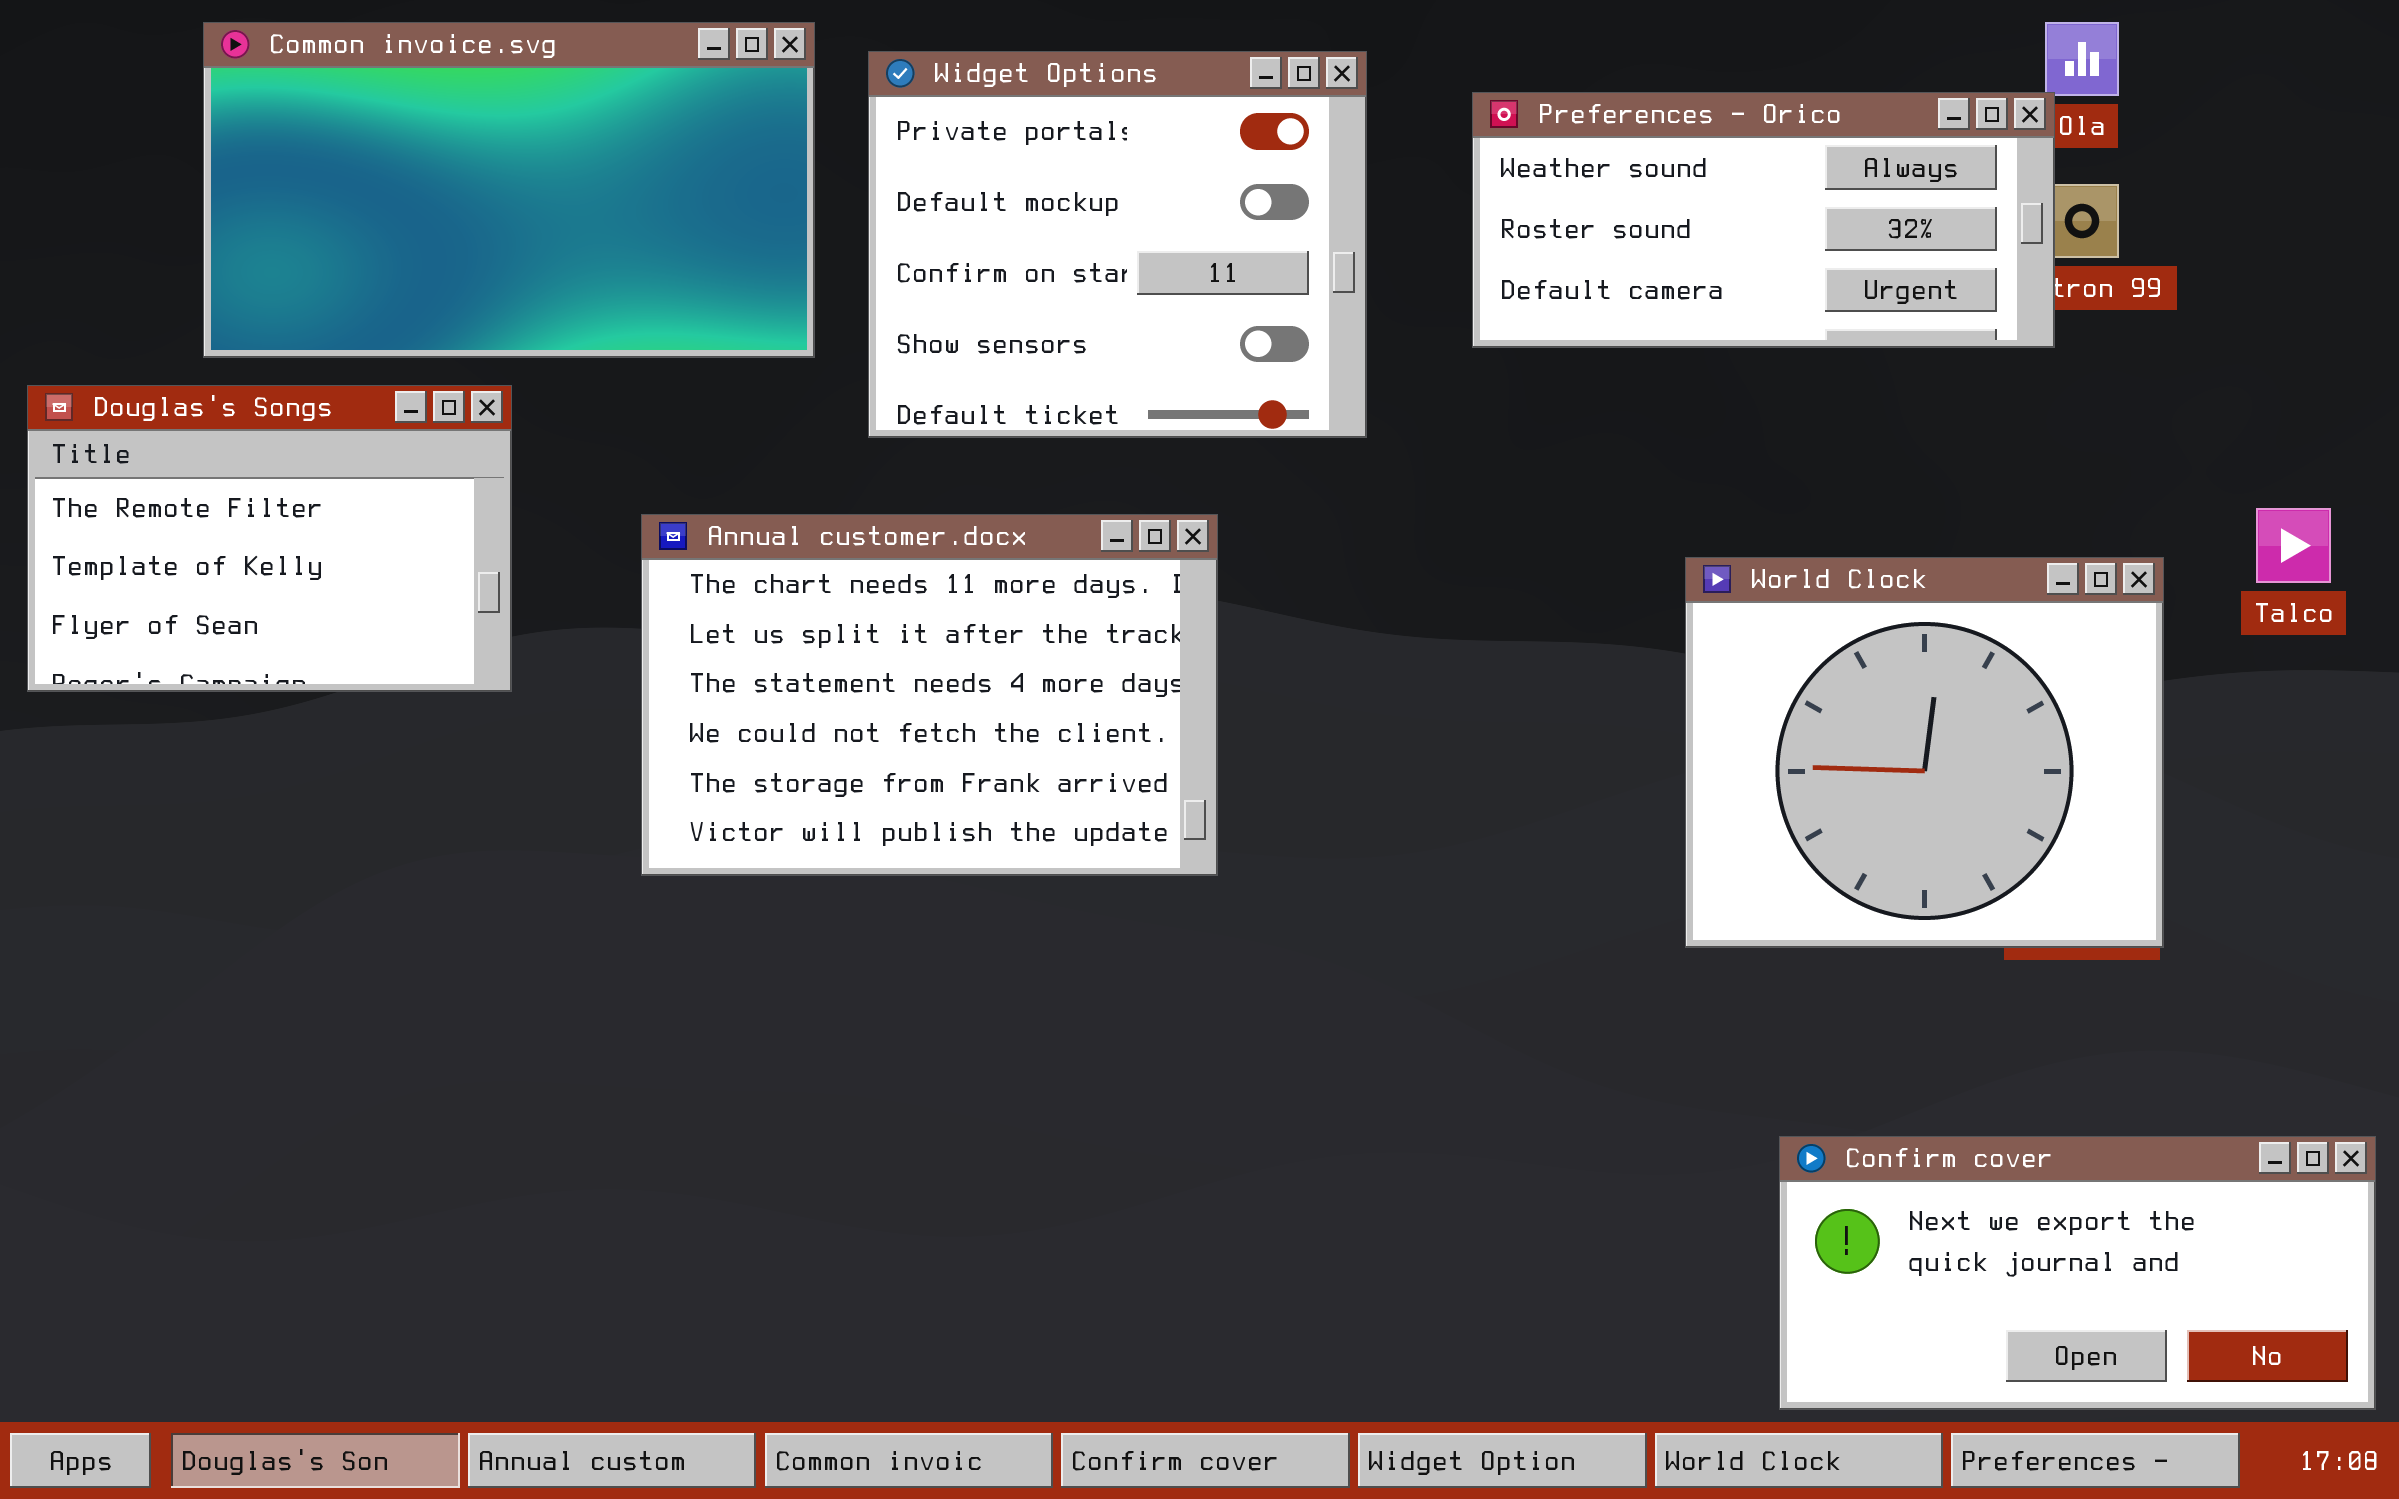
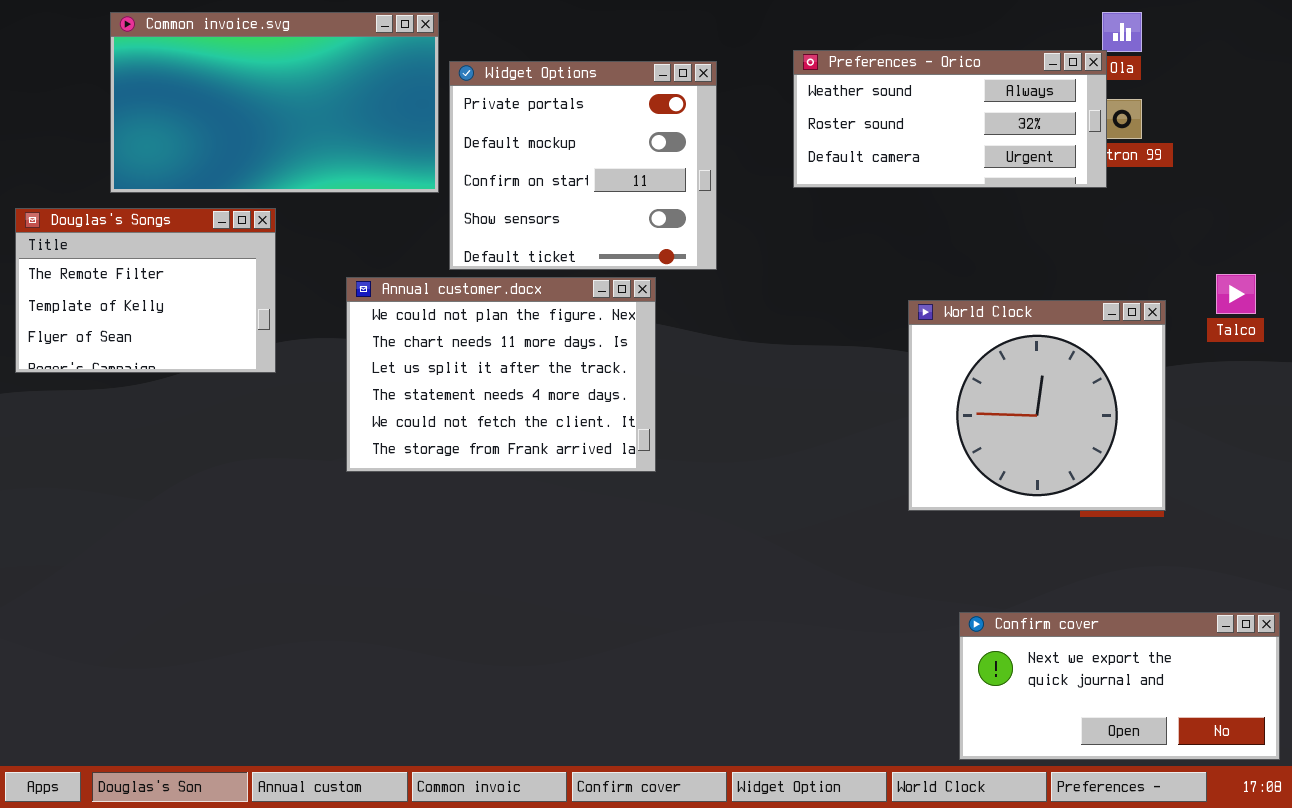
Widget Options: [868,51,1367,438] -> [449,61,717,270], moved
Annual customer.docx: [641,514,1218,876] -> [346,277,656,472], scrolled up 1 row

